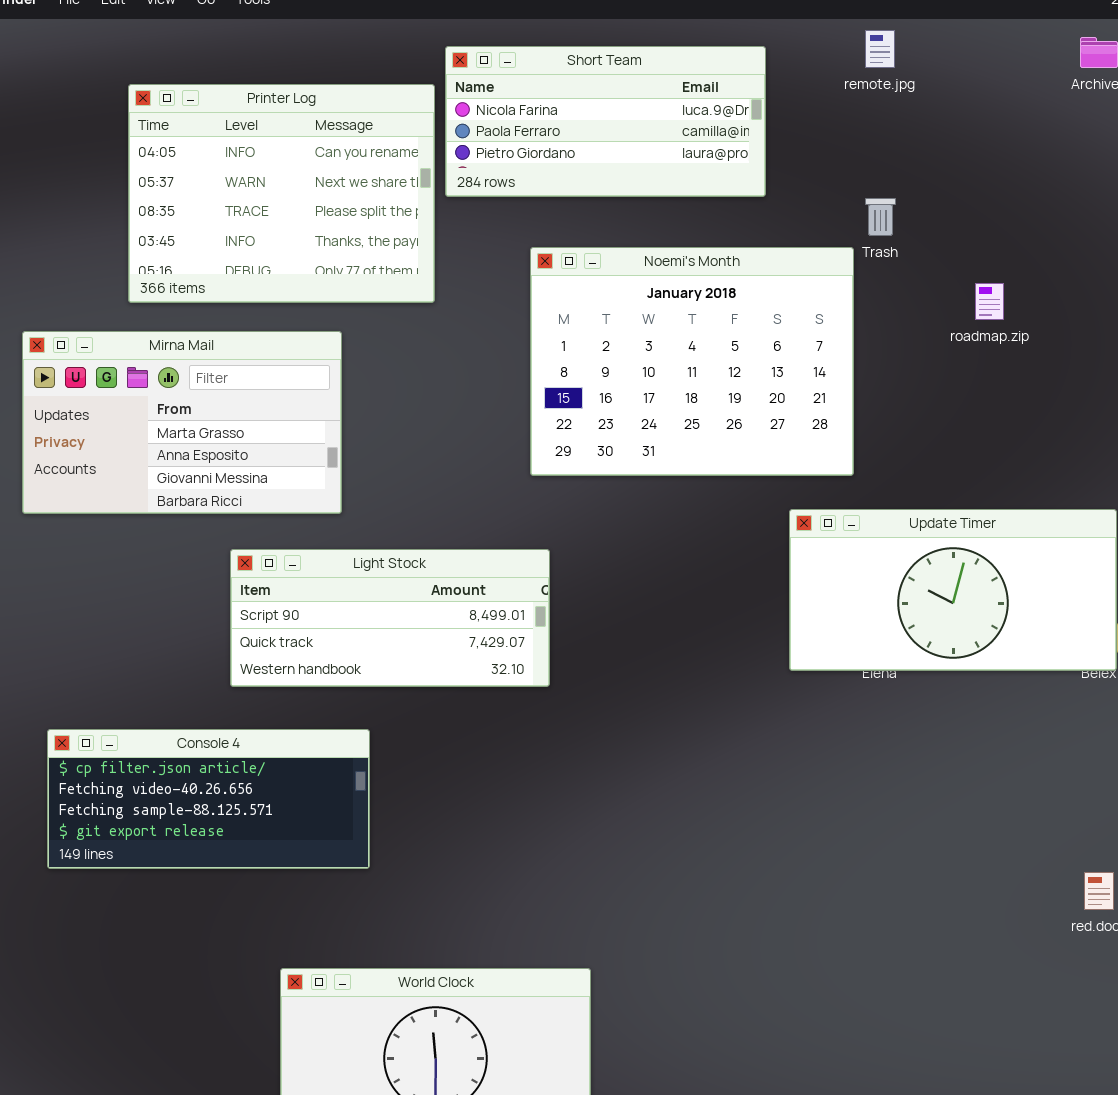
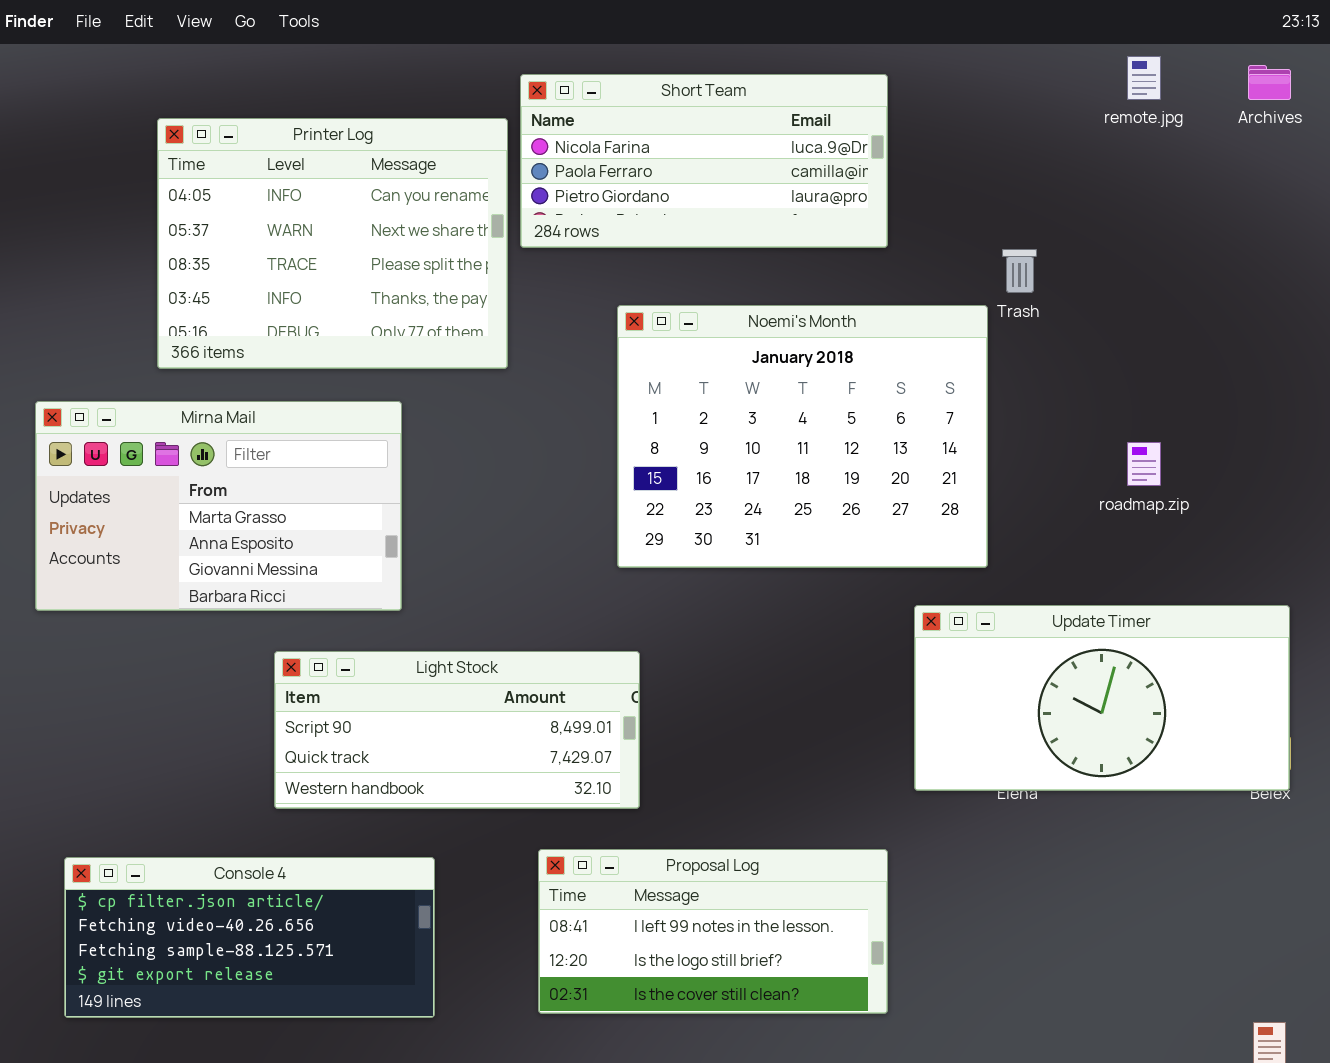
remote.jpg: [865,30,895,68] -> [1127,56,1161,100], moved
roadmap.zip: [975,283,1004,320] -> [1127,442,1161,486], moved
Proposal Log: none -> [538,849,888,1014], opened

